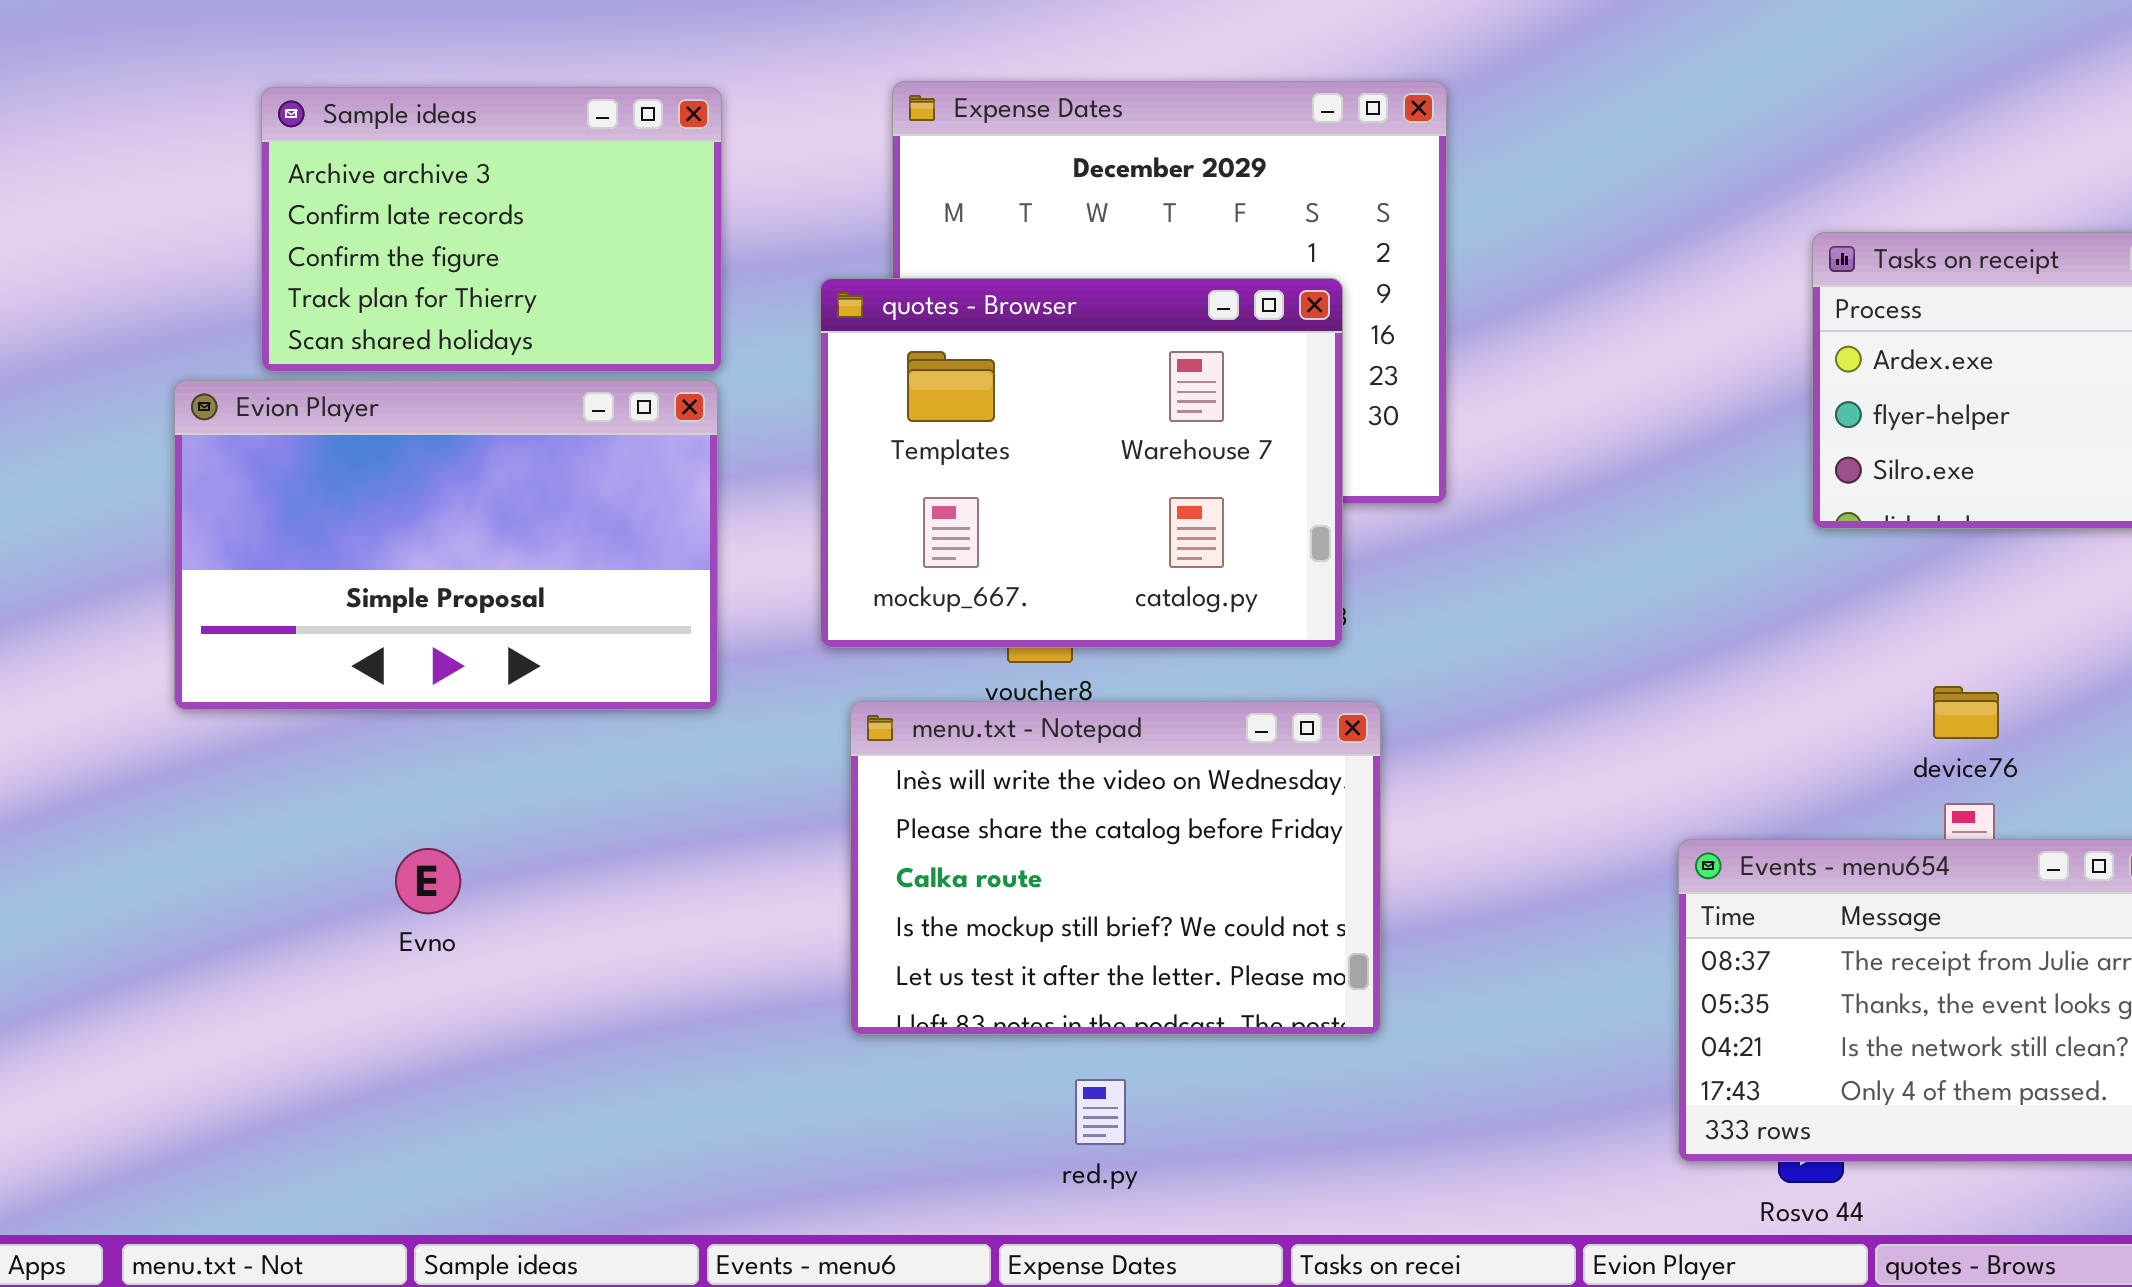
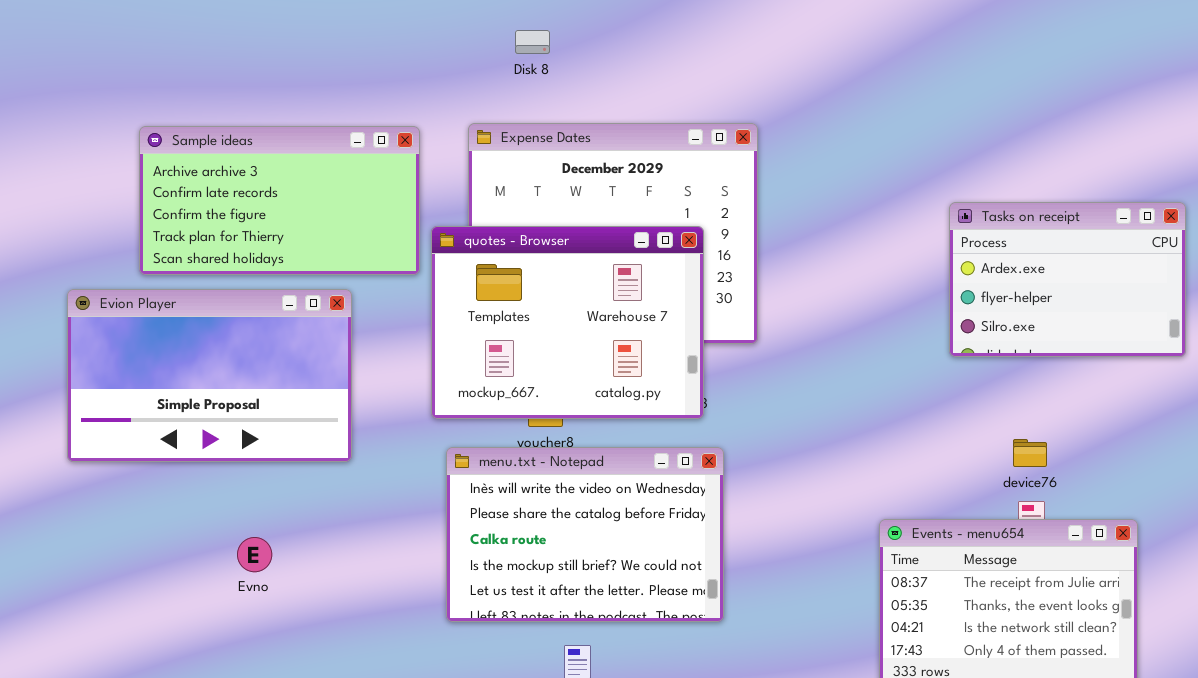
Sample ideas: [261,87,722,372] -> [139,126,420,275], resized
Evion Player: [174,380,718,710] -> [67,289,352,462], moved
Evno: [395,848,461,914] -> [237,537,272,572], moved

